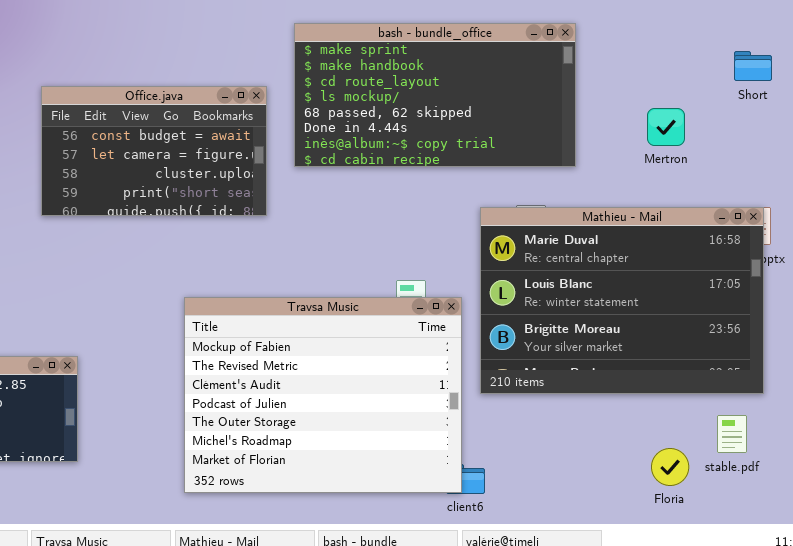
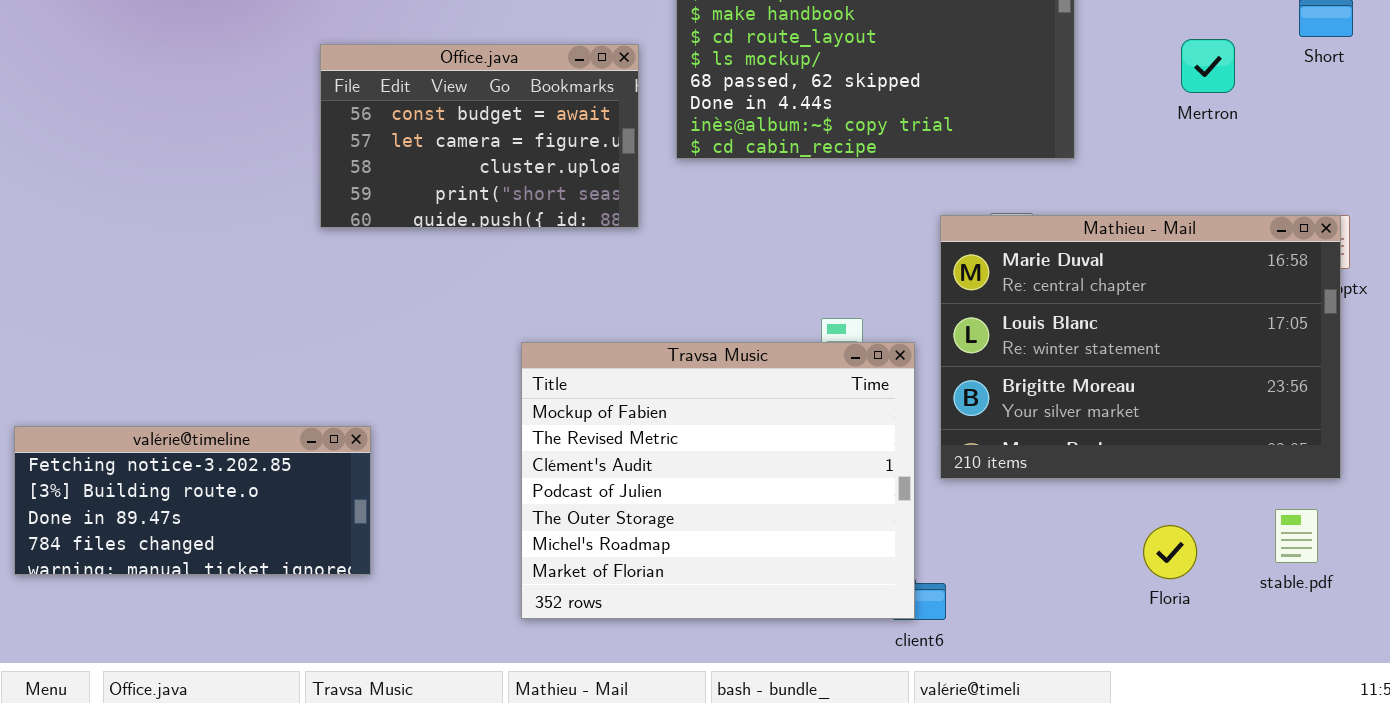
Mertron: [647,108,685,146] -> [1181,39,1235,93], moved
Floria: [651,448,689,486] -> [1143,525,1197,579], moved

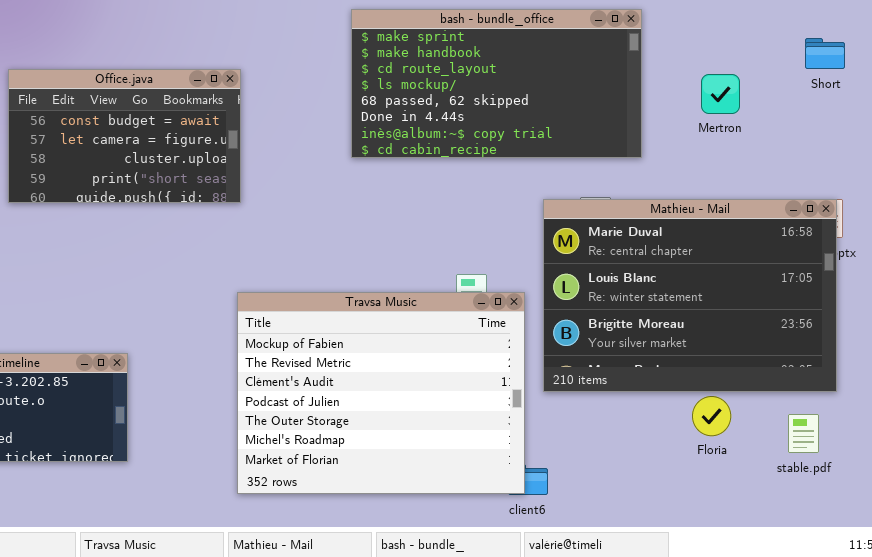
Mertron: [1181,39,1235,93] -> [701,74,740,114], moved
Office.java: [320,44,639,228] -> [8,69,241,203], moved
Floria: [1143,525,1197,579] -> [692,396,731,436], moved

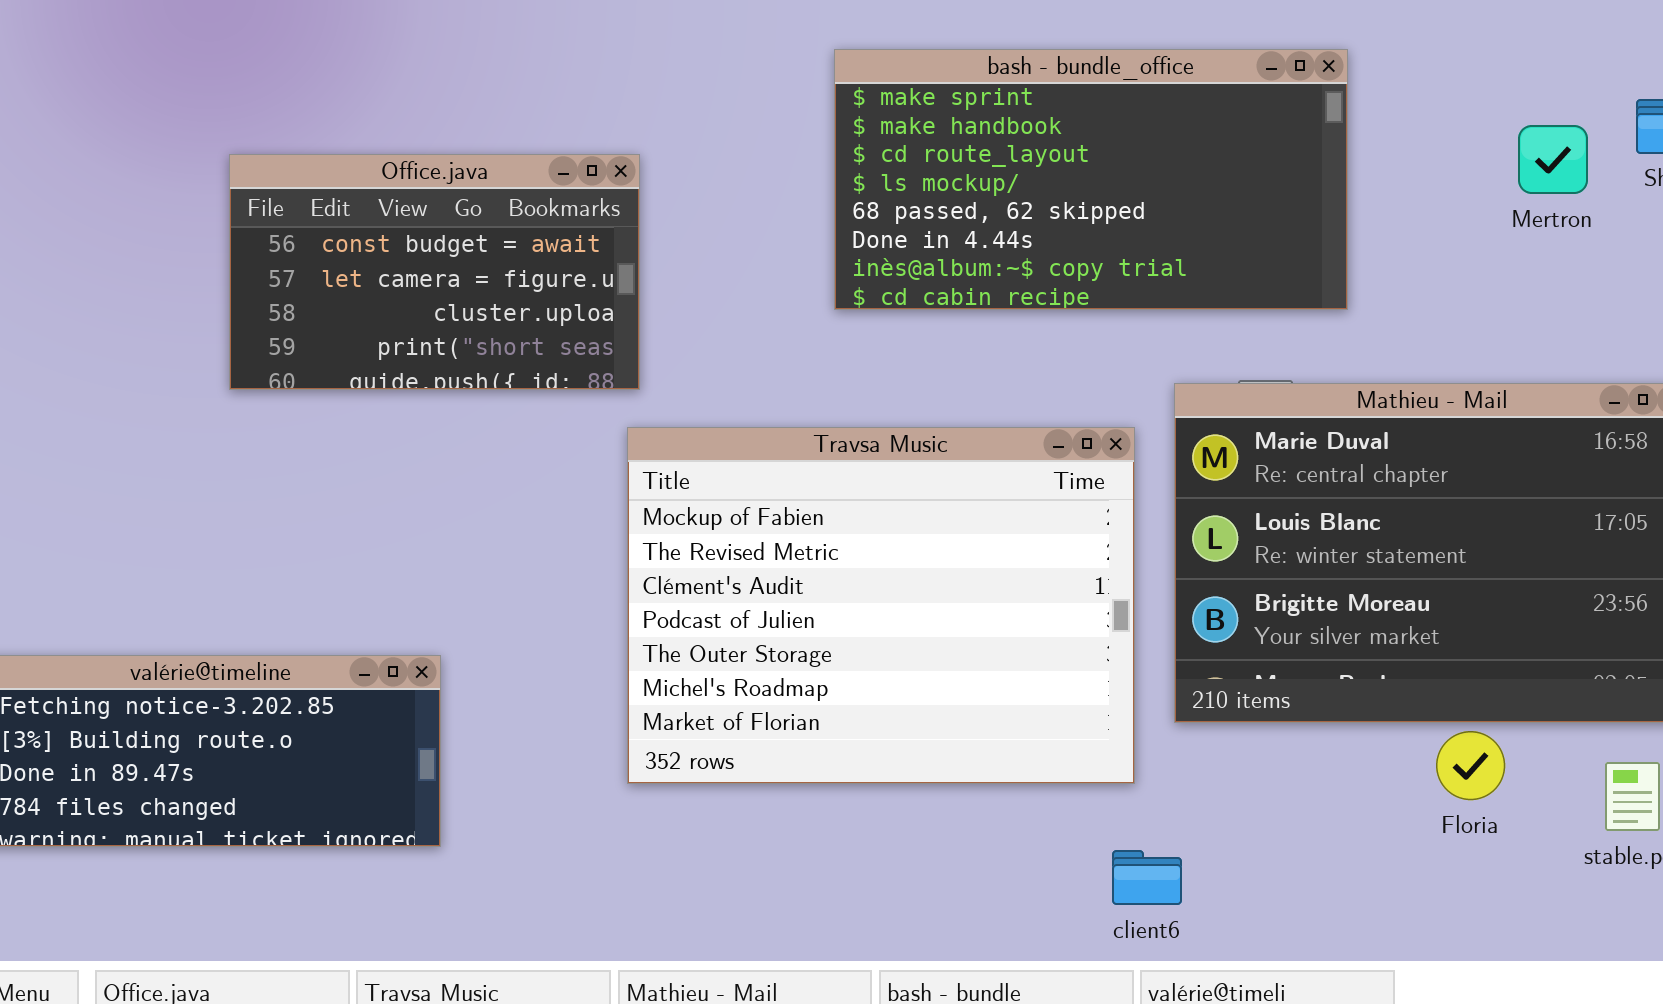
Mertron: [701,74,740,114] -> [1518,125,1588,194], moved
Travsa Music: [237,292,525,494] -> [627,427,1135,784], moved

